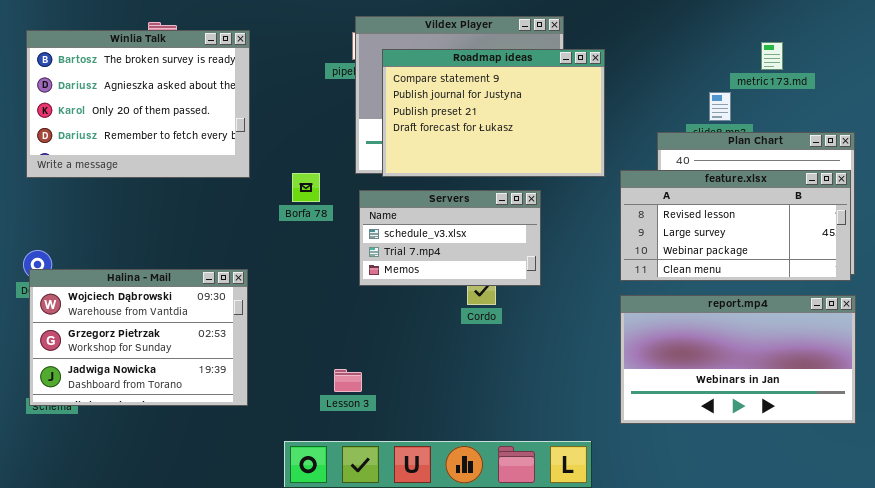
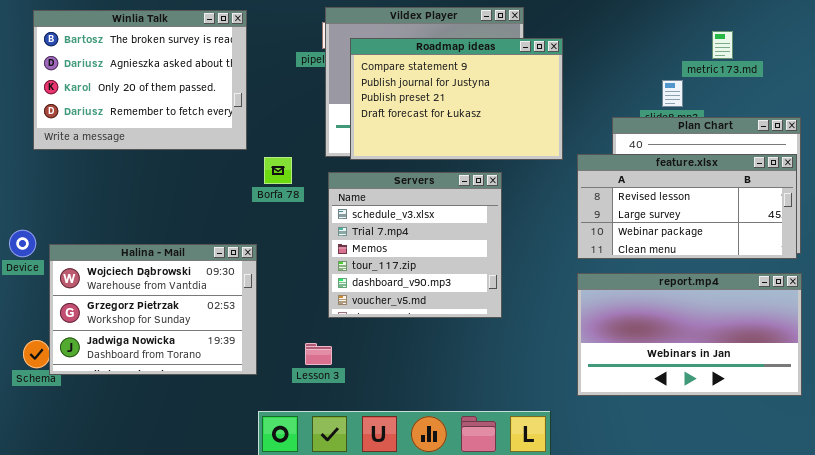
Winlia Talk: [26,30,250,178] -> [33,10,247,150], moved
Servers: [359,190,541,286] -> [328,172,502,318], resized
Halina - Mail: [29,269,248,406] -> [49,244,257,375], moved

